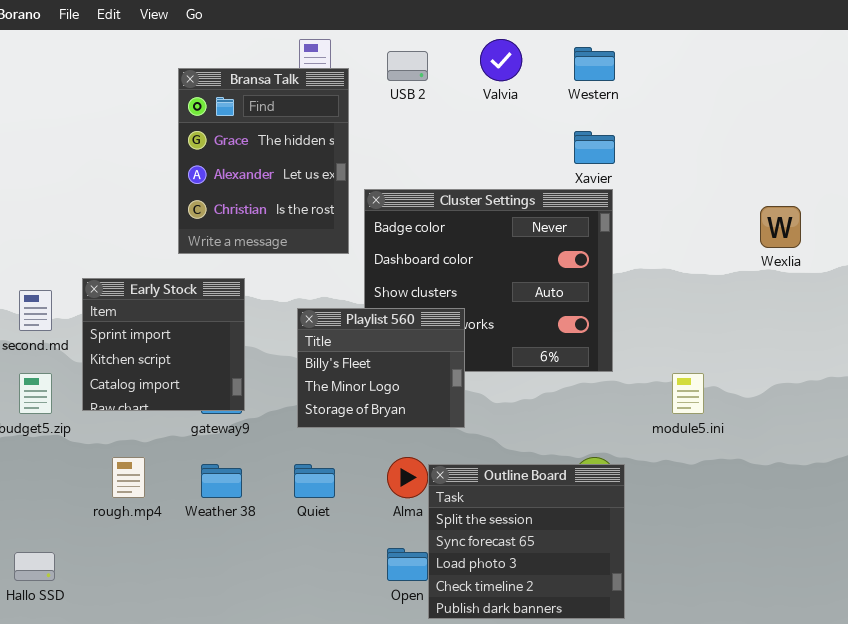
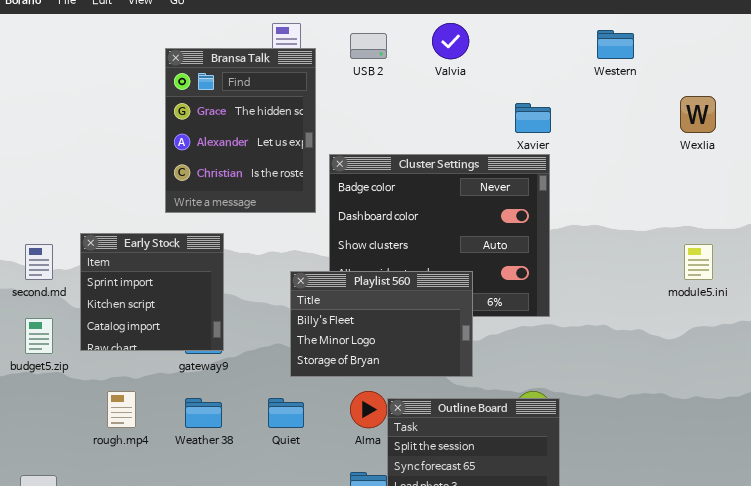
Western: [574,47,615,81] -> [597,30,634,59], moved
Wexlia: [760,206,801,248] -> [680,96,716,133], moved
Playlist 560: [297,308,465,428] -> [290,271,473,377], moved, resized
module5.ini: [672,373,704,414] -> [684,244,713,280], moved

